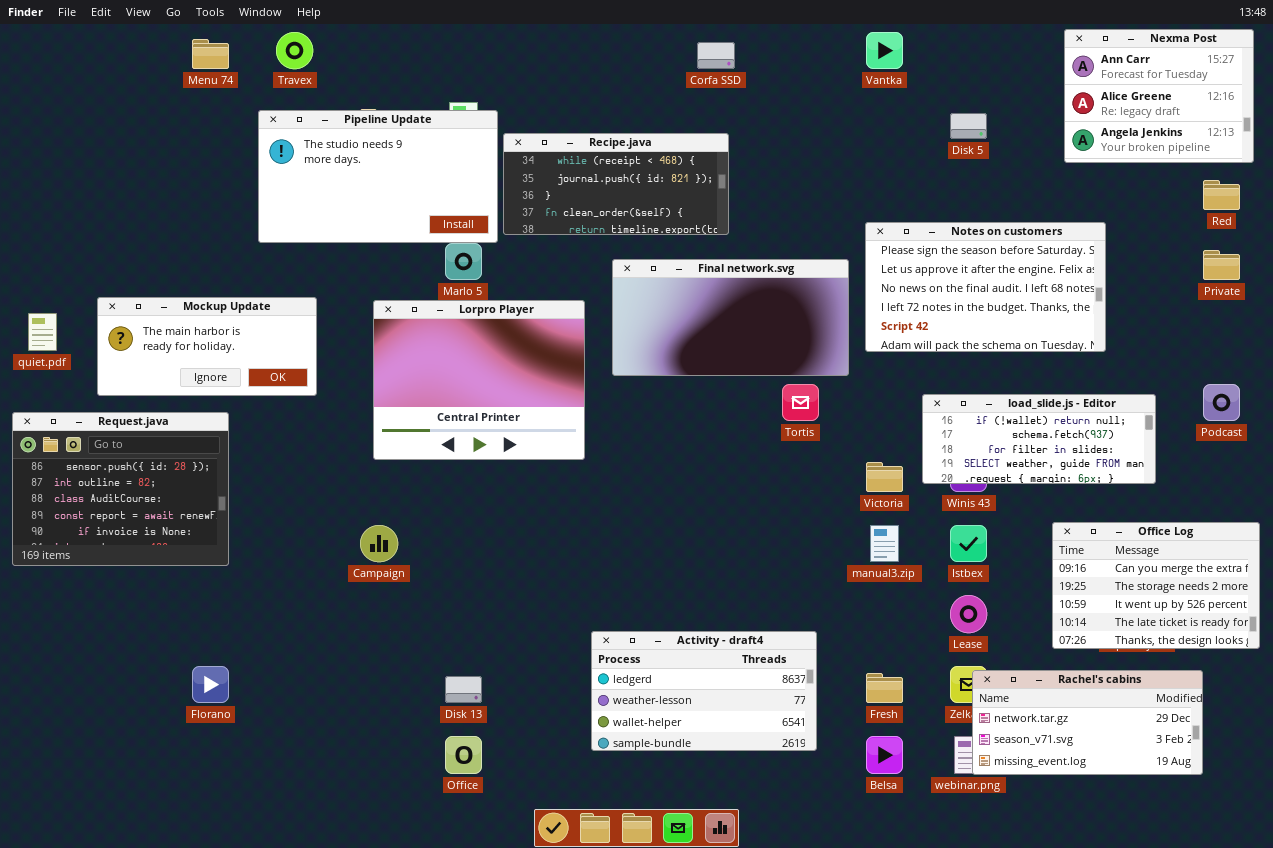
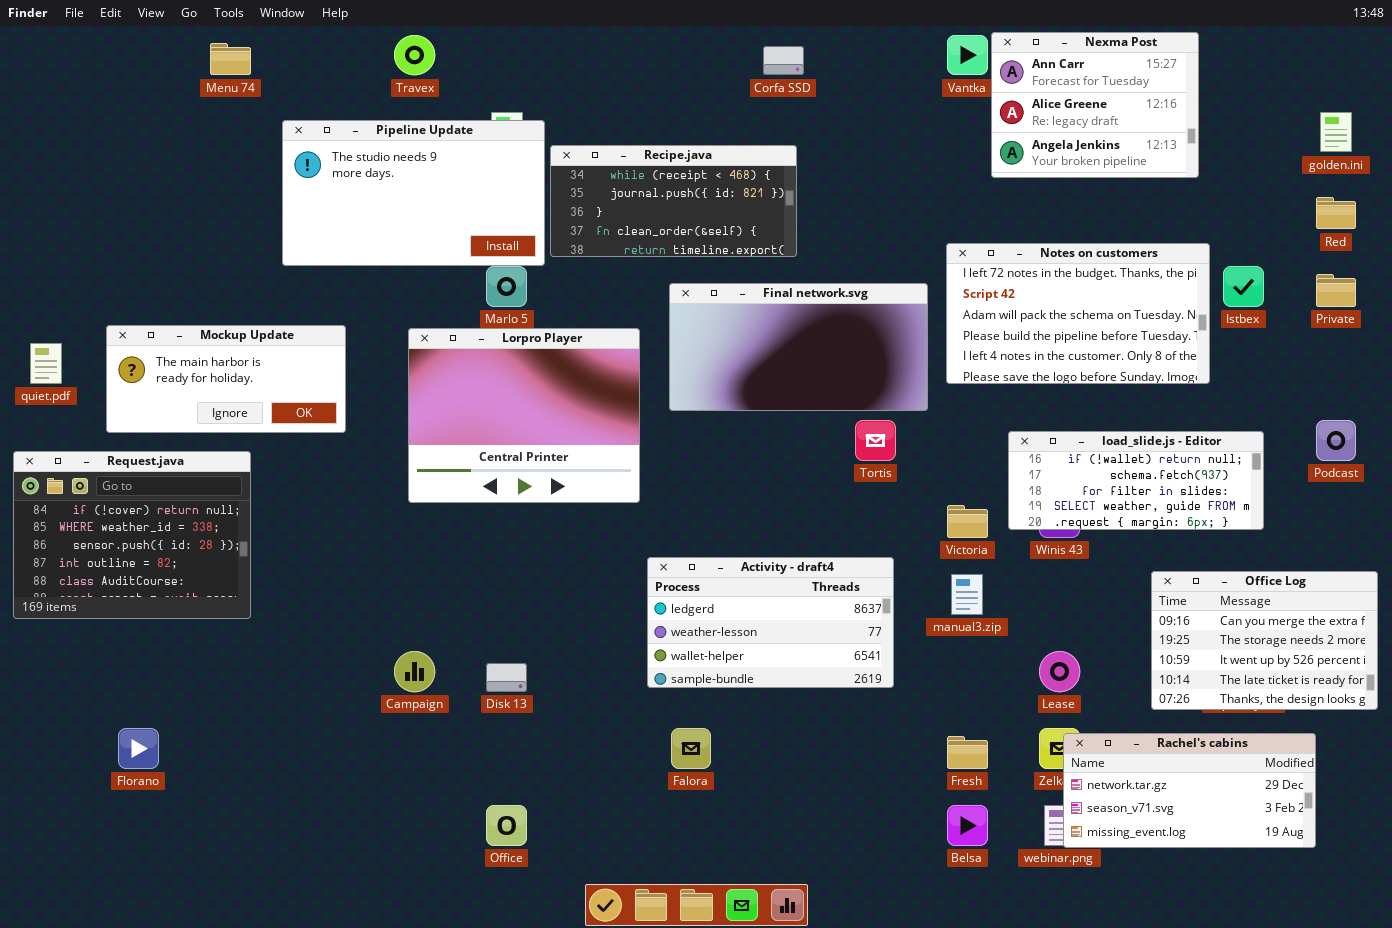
Nexma Post: [1064,29,1254,163] -> [991,32,1199,178], moved
Travex: [276,32,313,69] -> [394,35,435,75], moved
Notes on customers: [865,222,1106,352] -> [946,243,1210,384], scrolled down 3 rows
Request.java: [12,412,229,566] -> [13,451,251,619], scrolled up 2 rows
Campaign: [360,525,398,562] -> [394,651,435,692], moved
Istbex: [950,525,987,562] -> [1223,266,1264,307], moved
Activity - draft4: [591,631,817,751] -> [647,557,894,688], moved
Florano: [192,666,229,703] -> [118,728,159,769], moved
Disk 13: [445,676,482,703] -> [486,663,527,692], moved

